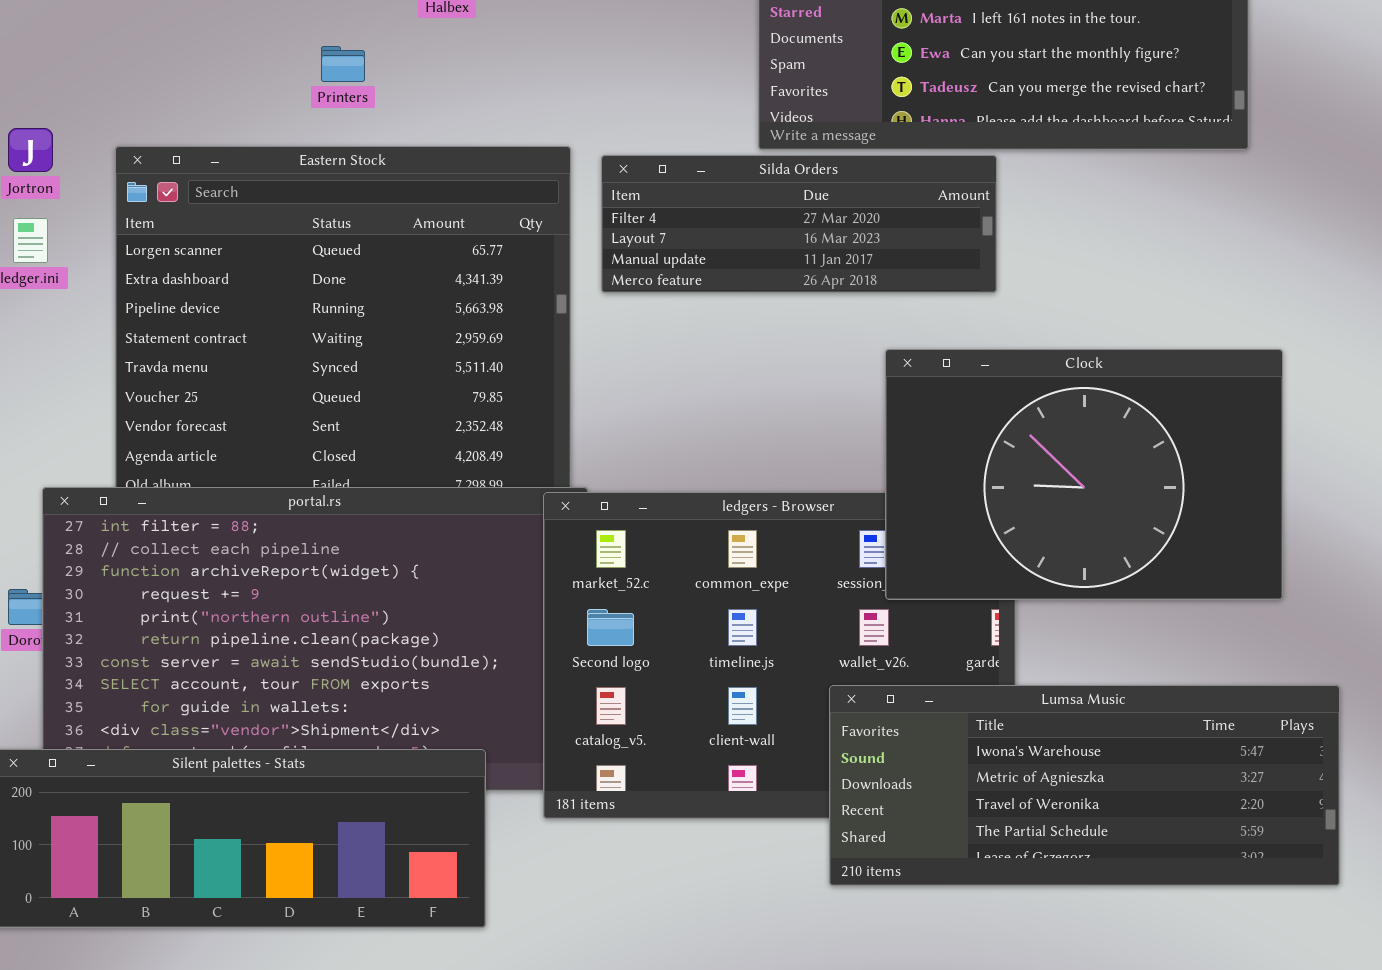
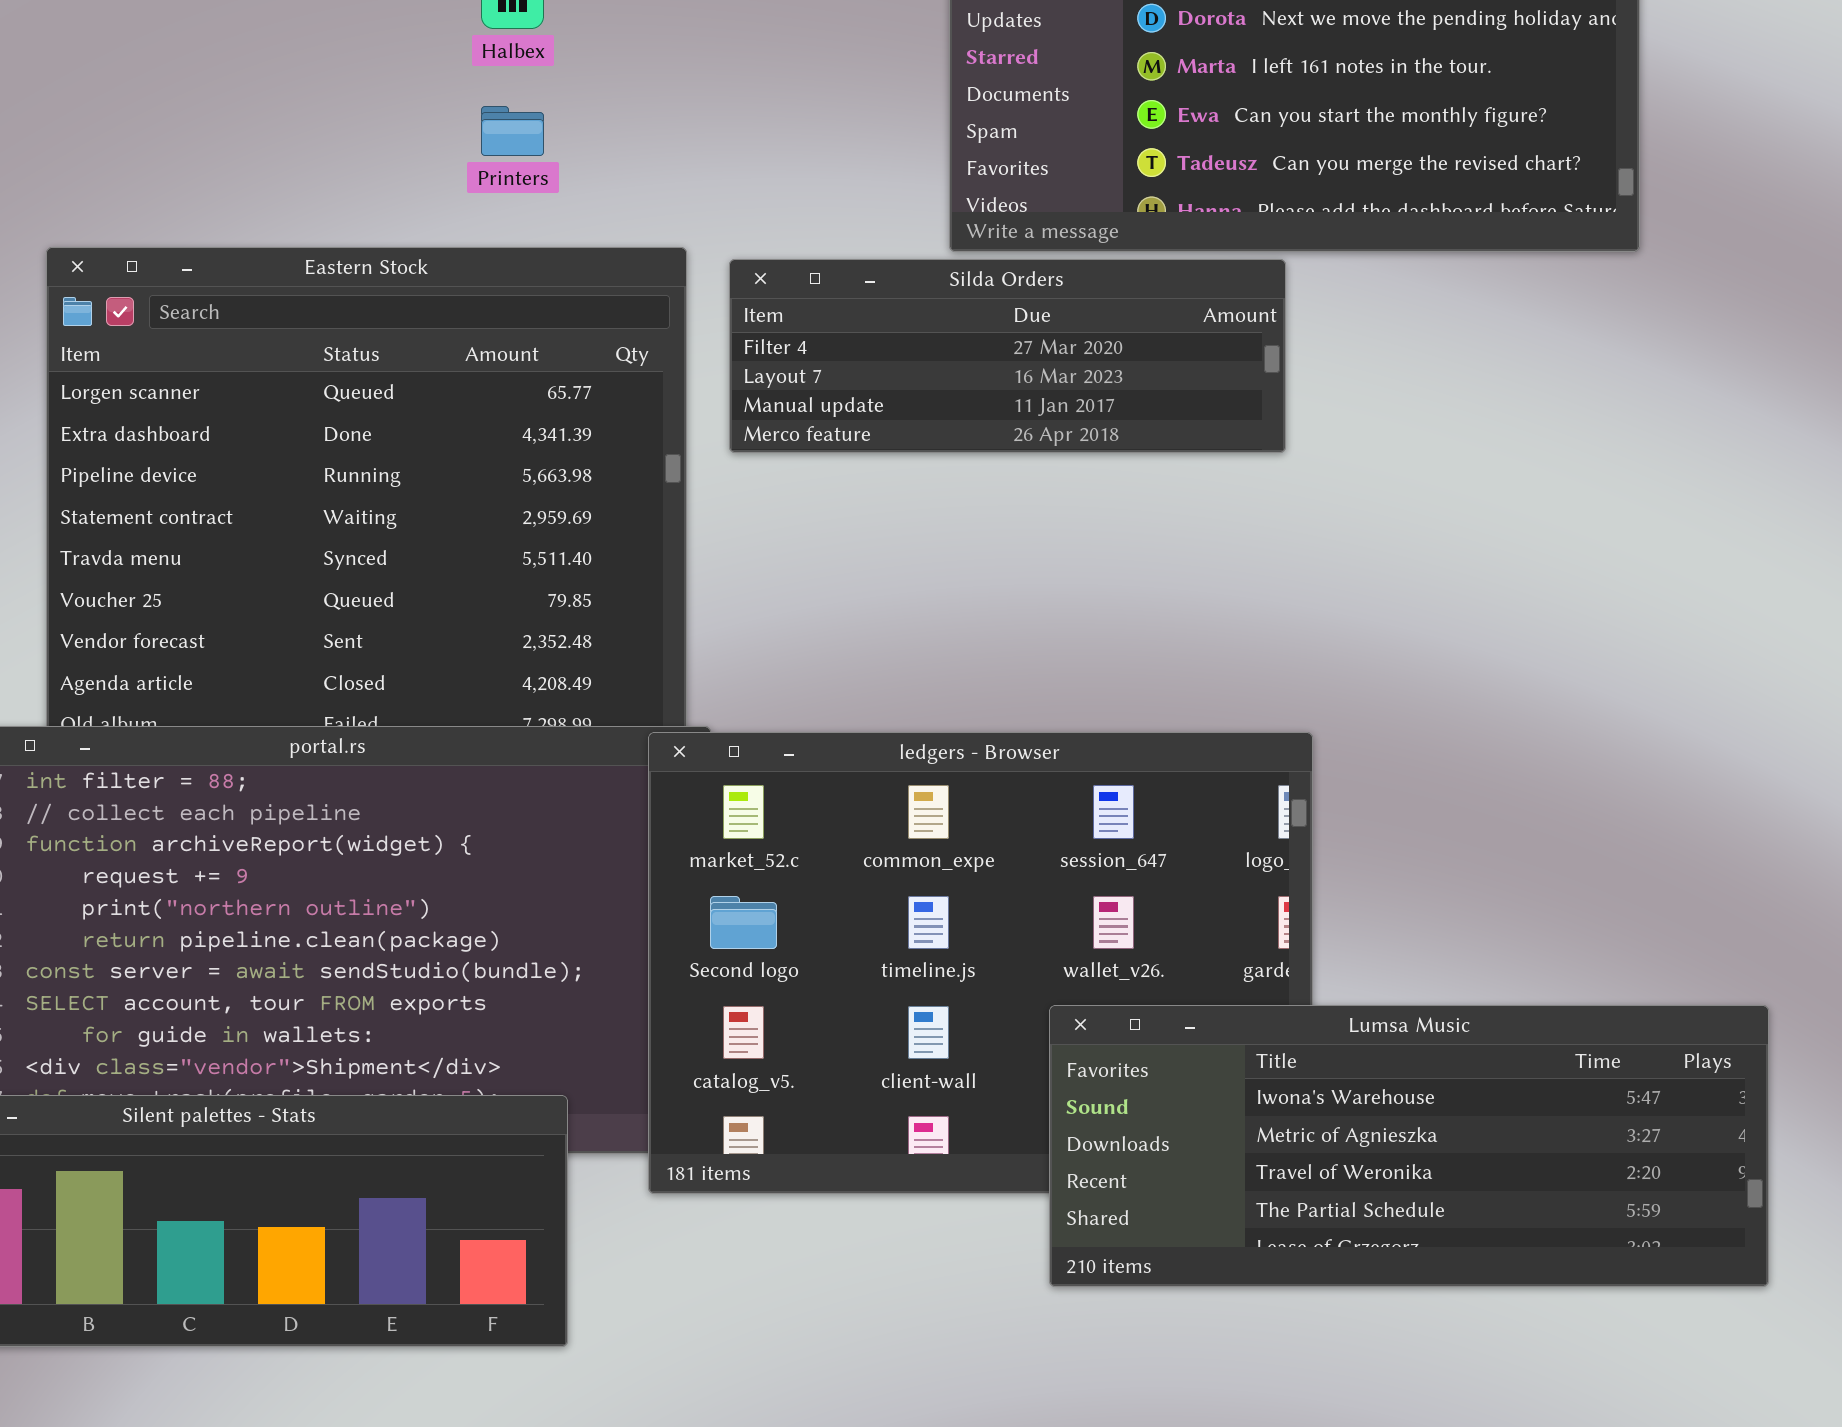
Printers: [321,46,365,82] -> [481,106,544,156], moved
Clock: [885,349,1283,600] -> none, closed

